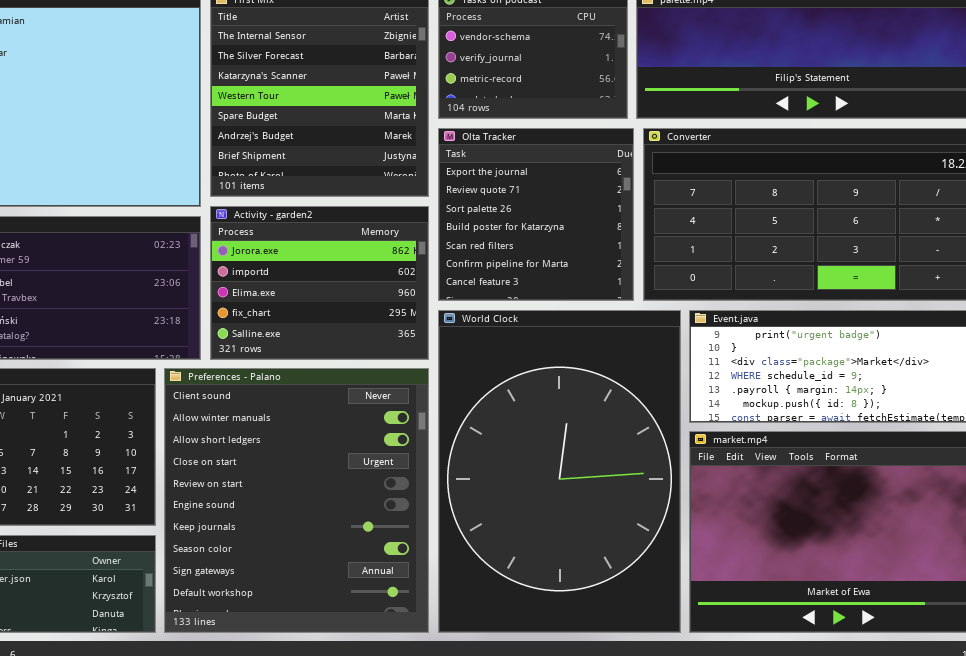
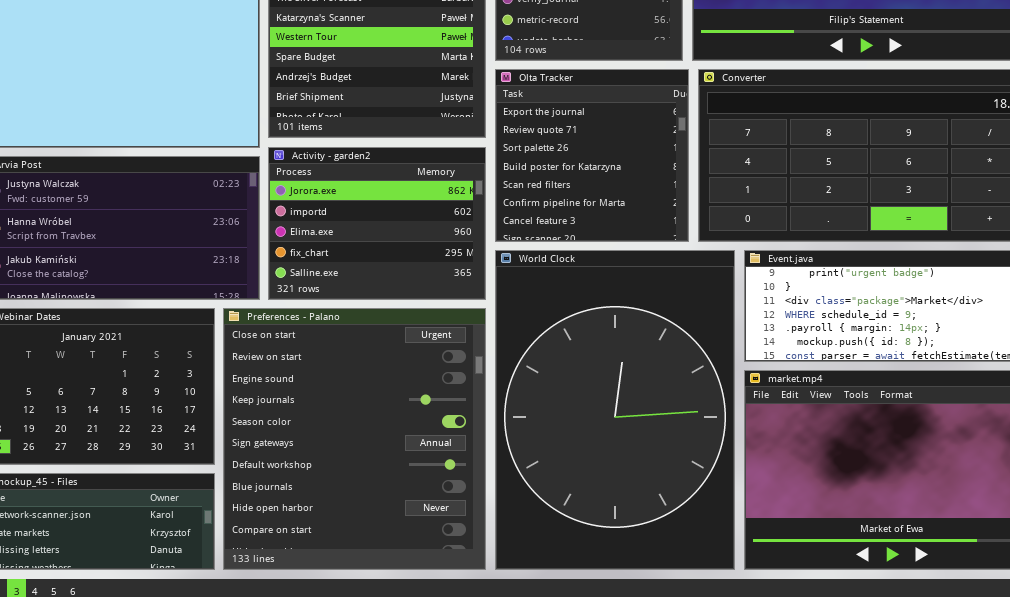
Preferences - Palano: [164,368,429,633] -> [223,308,486,570], scrolled down 3 rows

